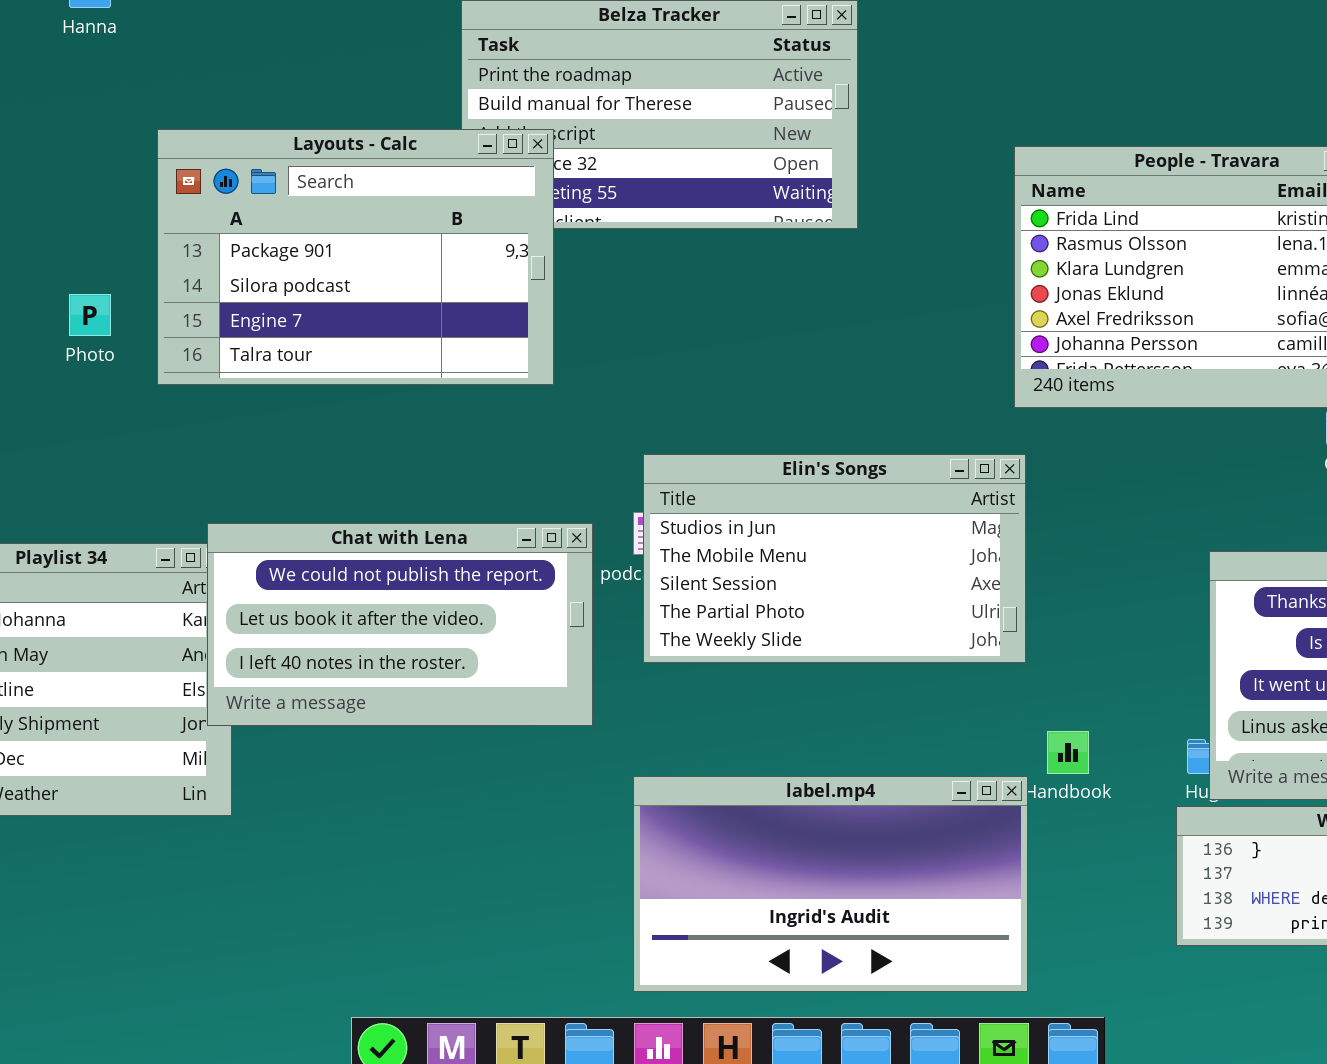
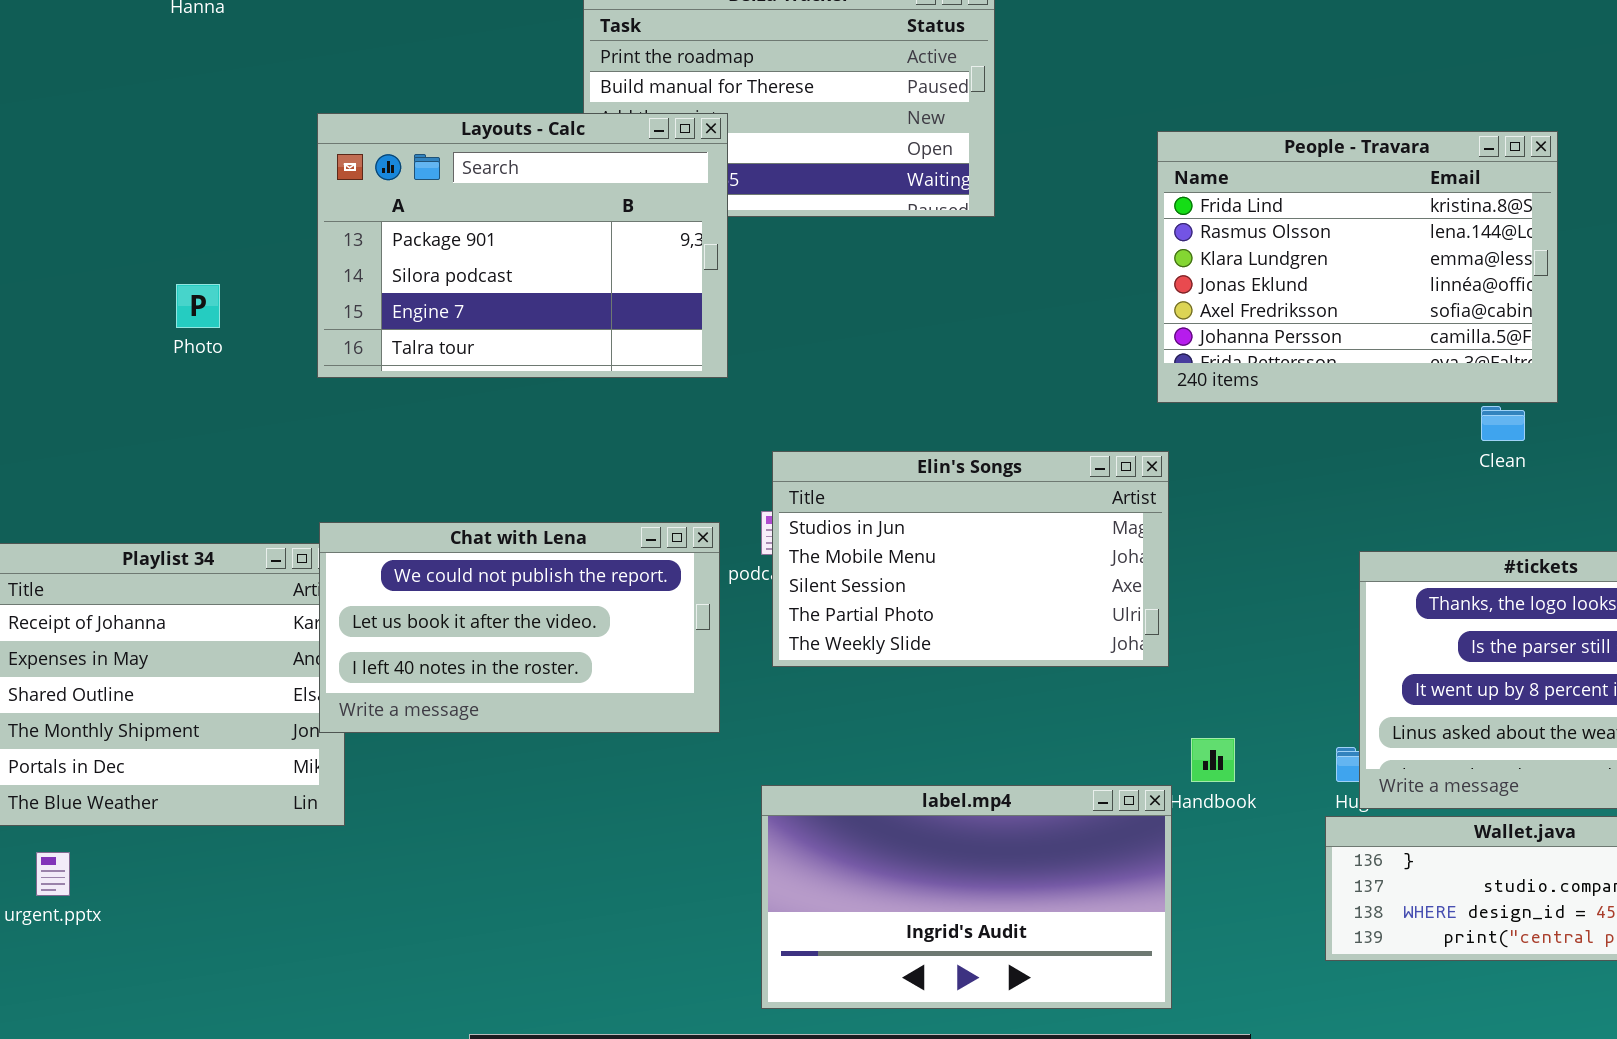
Layouts - Calc: [157,129,554,385] -> [317,113,728,378], moved

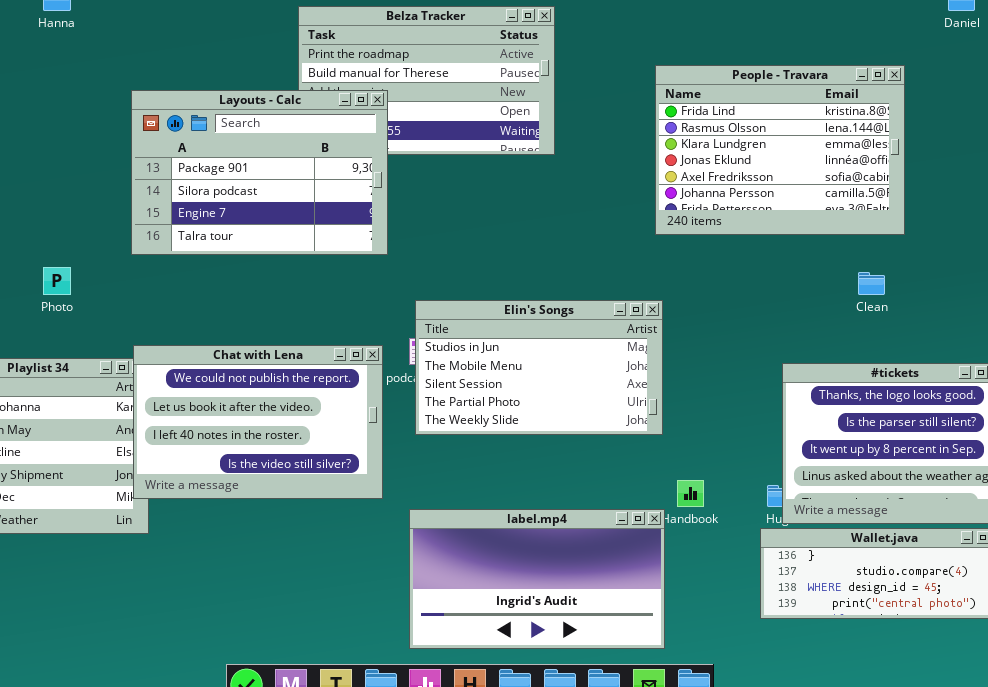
People - Travara: [1157,131,1558,403] -> [655,65,905,235], moved
Photo: [176,284,220,328] -> [43,267,71,295], moved
Chat with Lena: [319,522,720,733] -> [133,345,383,499], resized

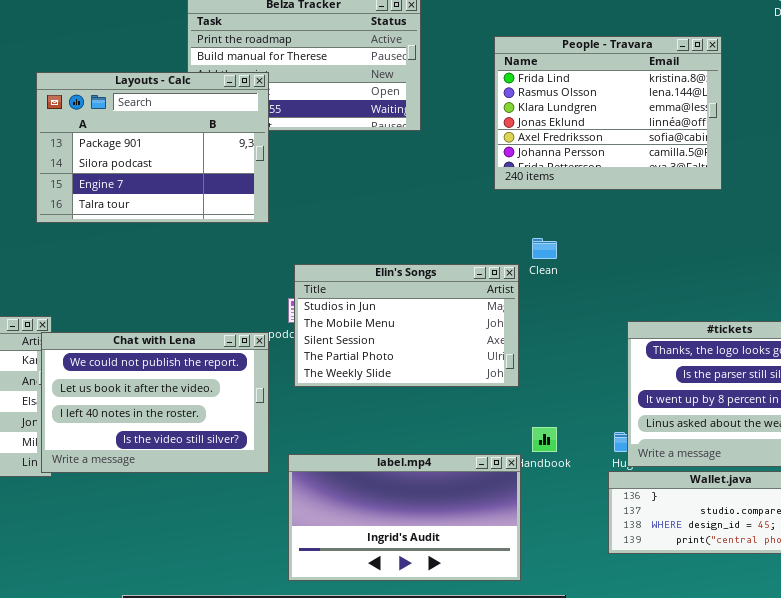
People - Travara: [655,65,905,235] -> [494,36,722,190], moved
Clean: [858,272,885,295] -> [532,238,557,259], moved
Chat with Lena: [133,345,383,499] -> [41,332,269,473], moved

